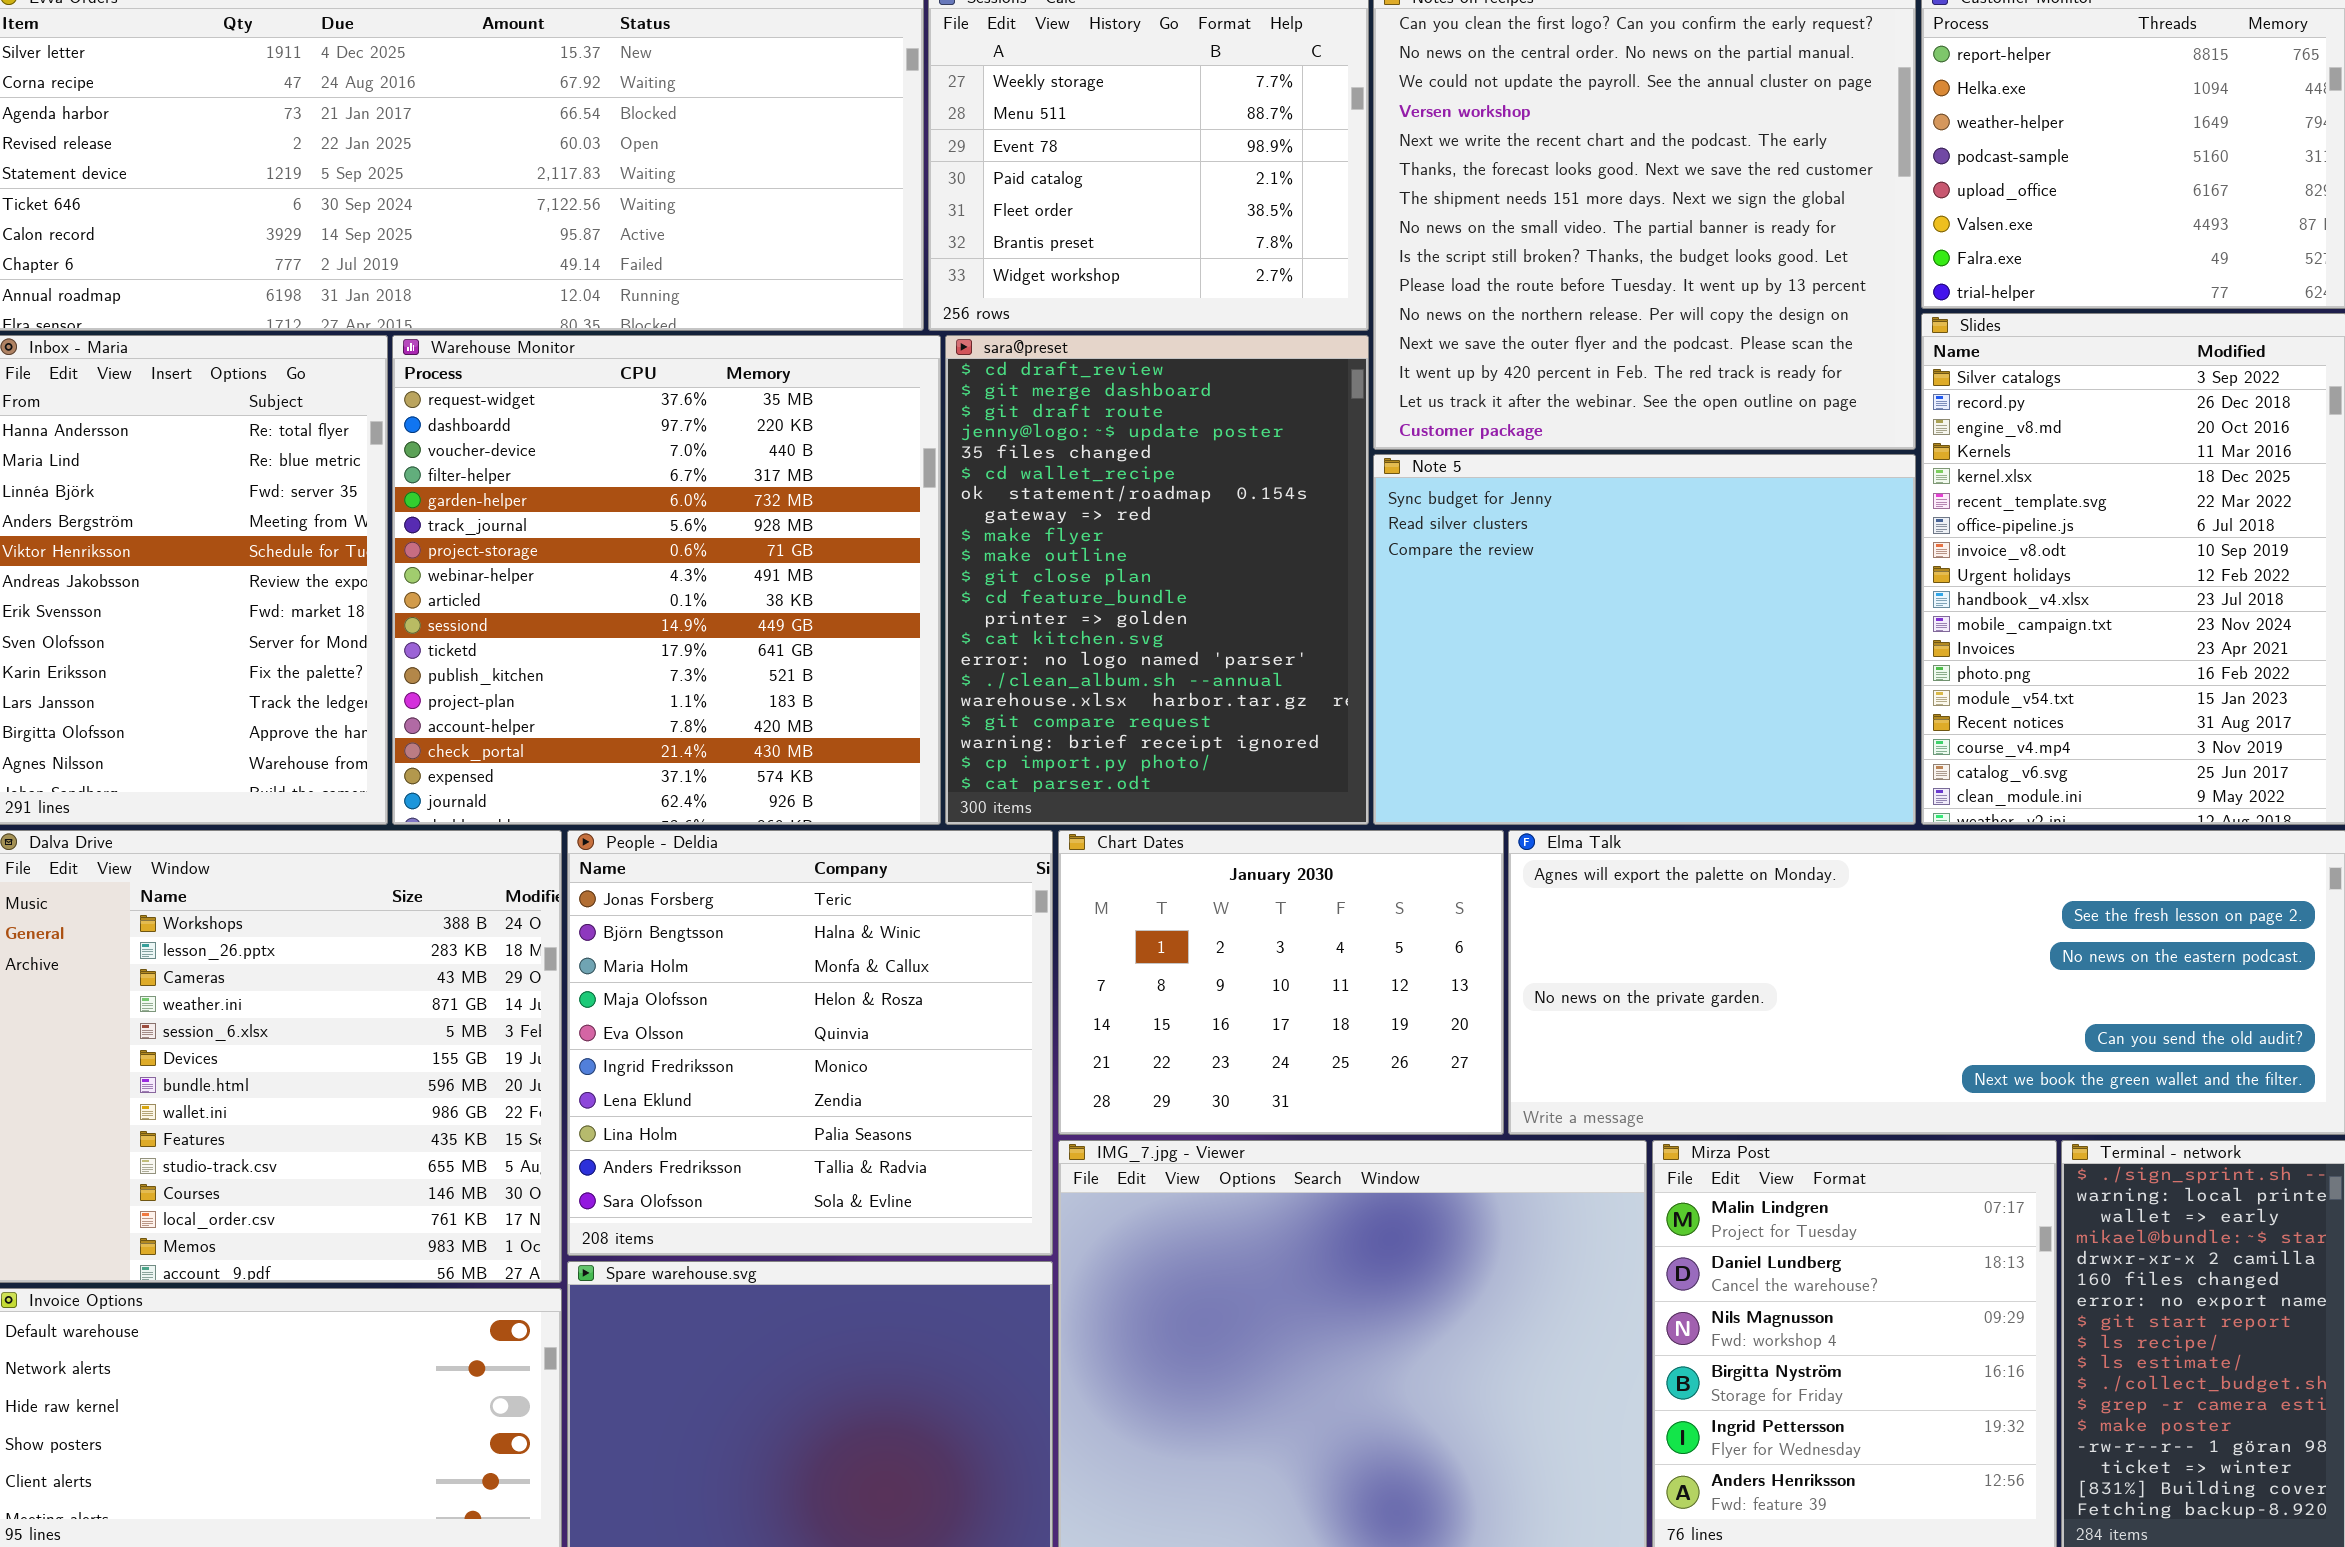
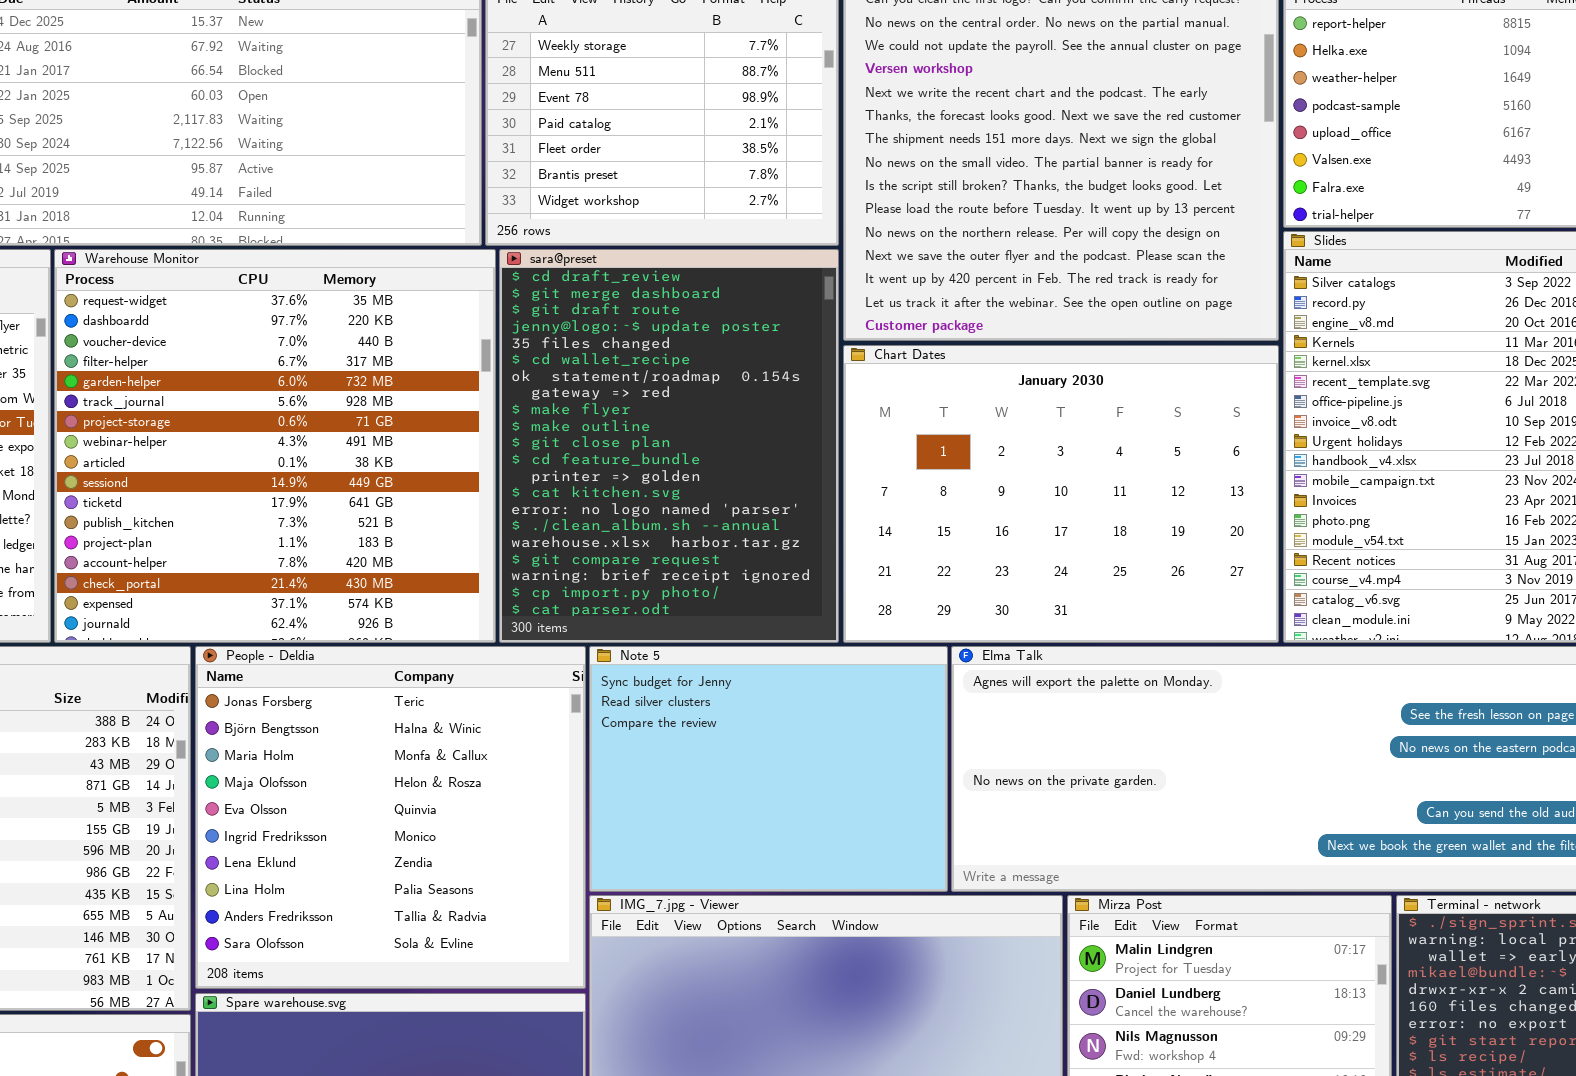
Note 5: [1373,454,1916,825] -> [589,646,948,892], moved, resized
Chart Dates: [1058,830,1504,1135] -> [843,345,1279,643], moved, resized

